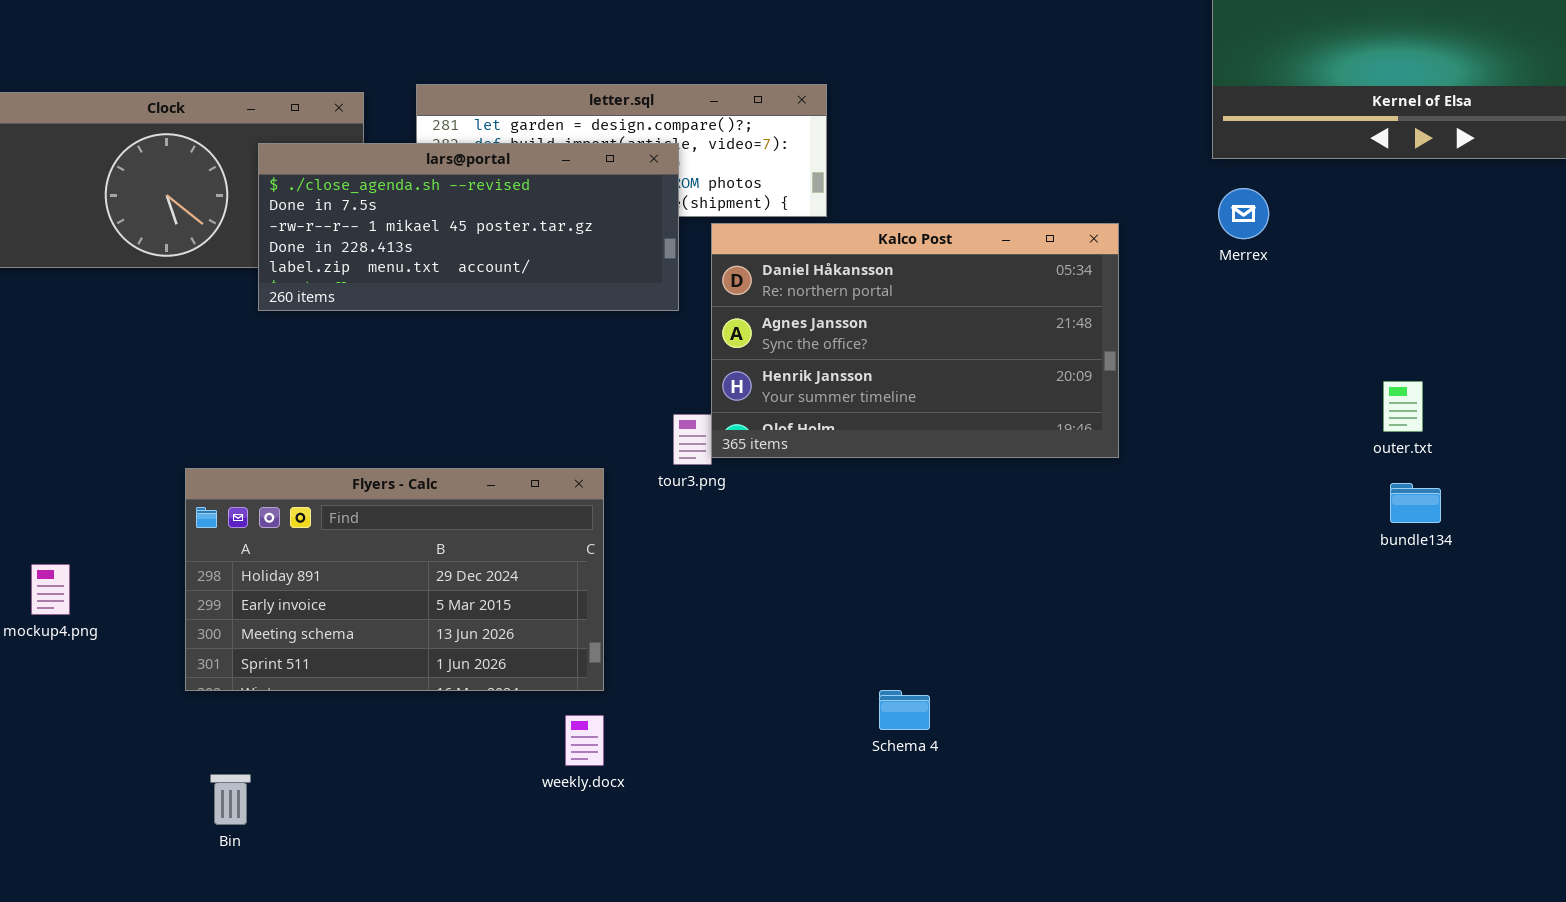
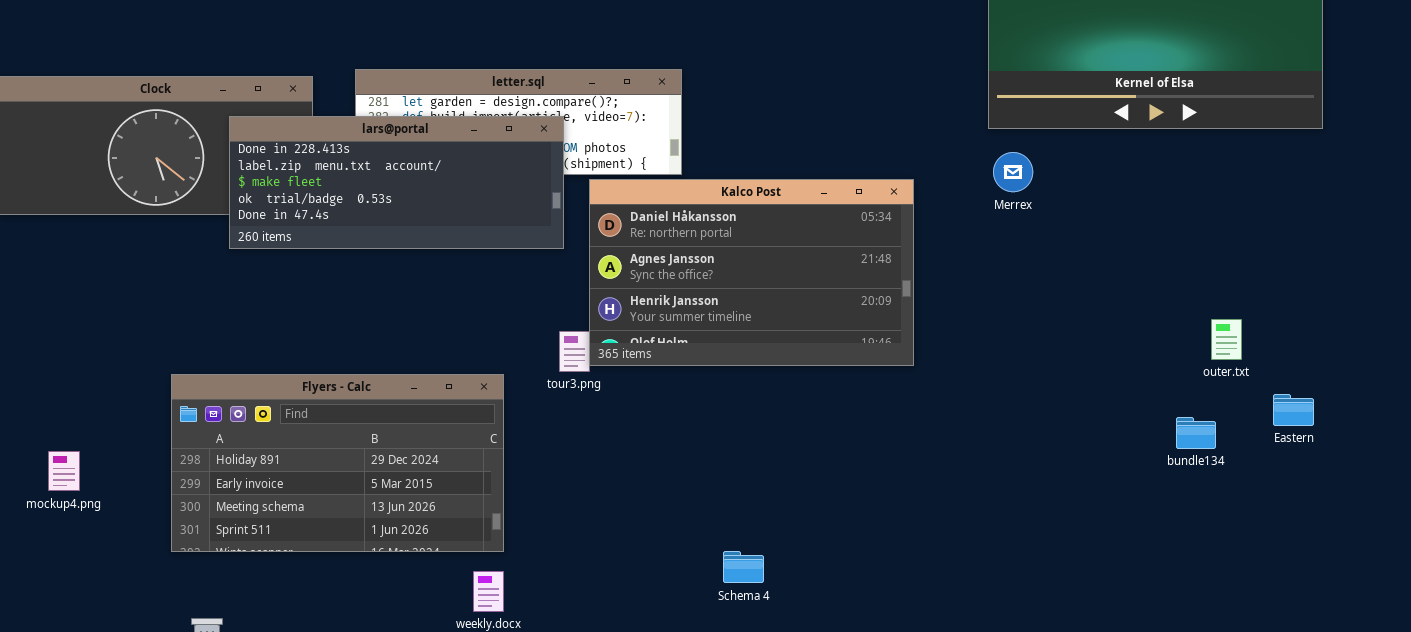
lars@portal: [258,143,679,311] -> [229,116,564,249], scrolled down 3 rows
outer.txt: [1383,381,1423,432] -> [1211,319,1242,360], moved
bundle134: [1390,483,1441,523] -> [1176,417,1216,449], moved

